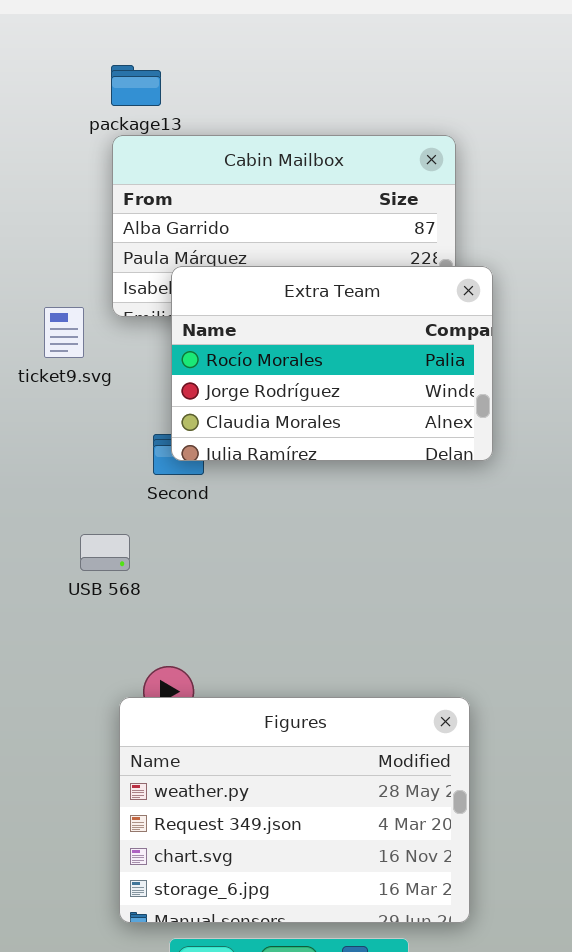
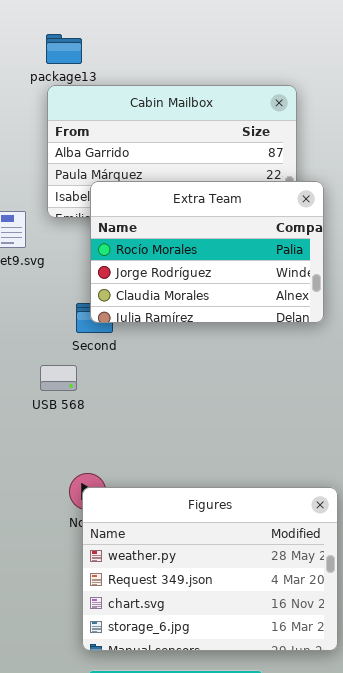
USB 568: [80,534,130,571] -> [40,365,77,391], moved
Figures: [119,697,470,923] -> [82,487,338,651], moved

